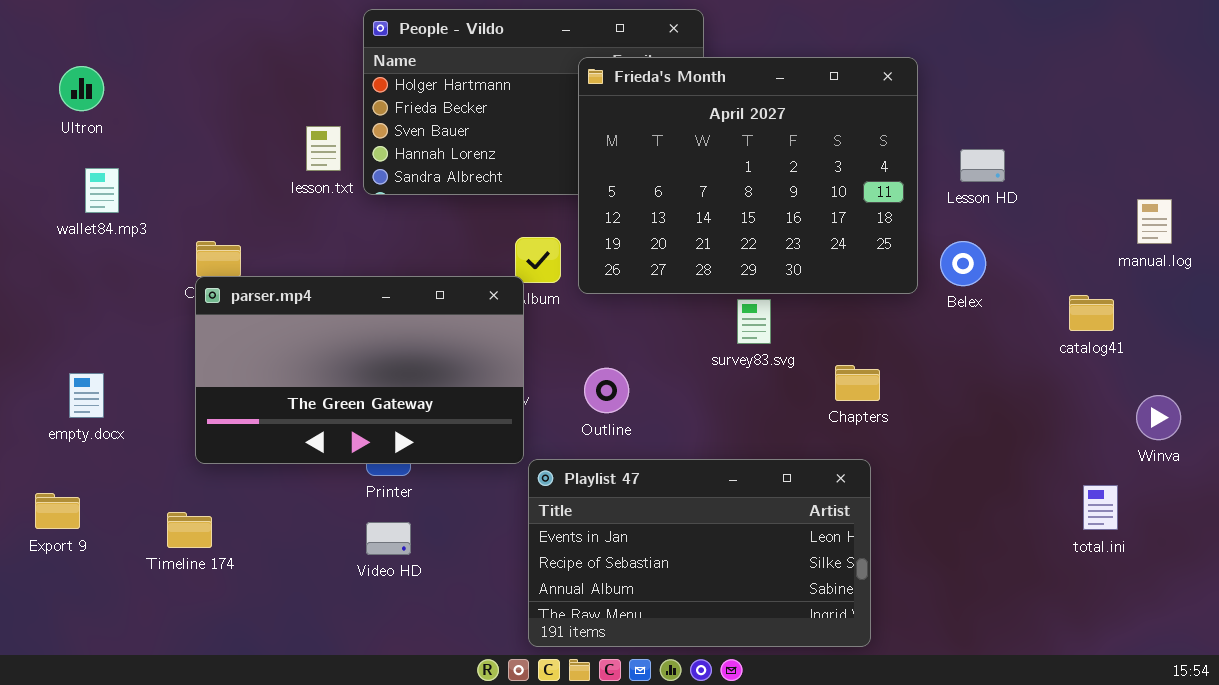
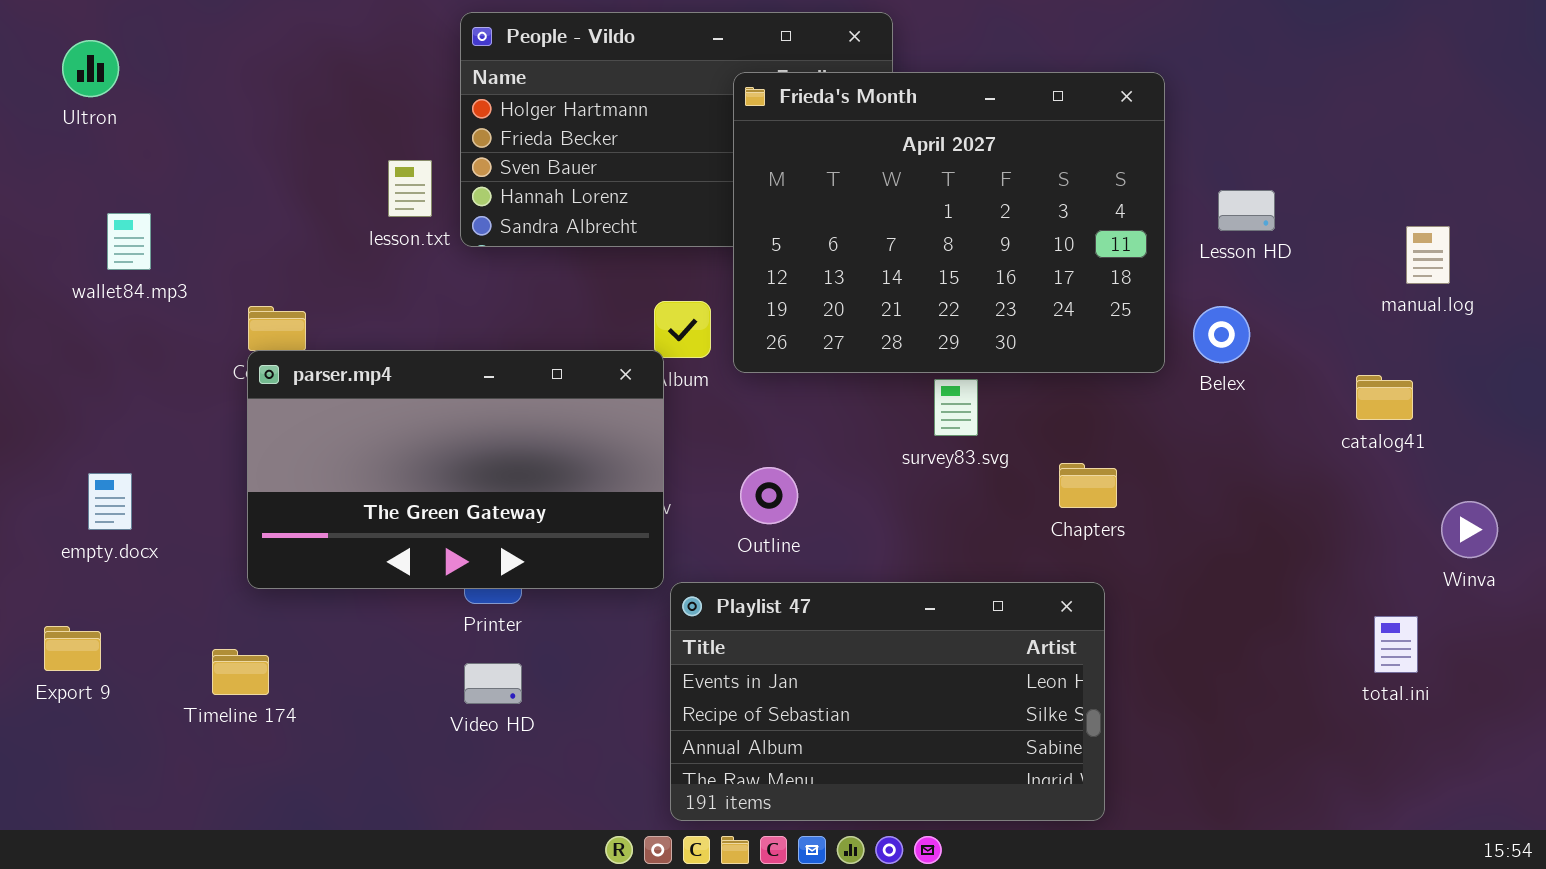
Ultron: [59,66,104,111] -> [62,40,119,97], moved
manual.log: [1137,199,1172,244] -> [1406,226,1450,284], moved

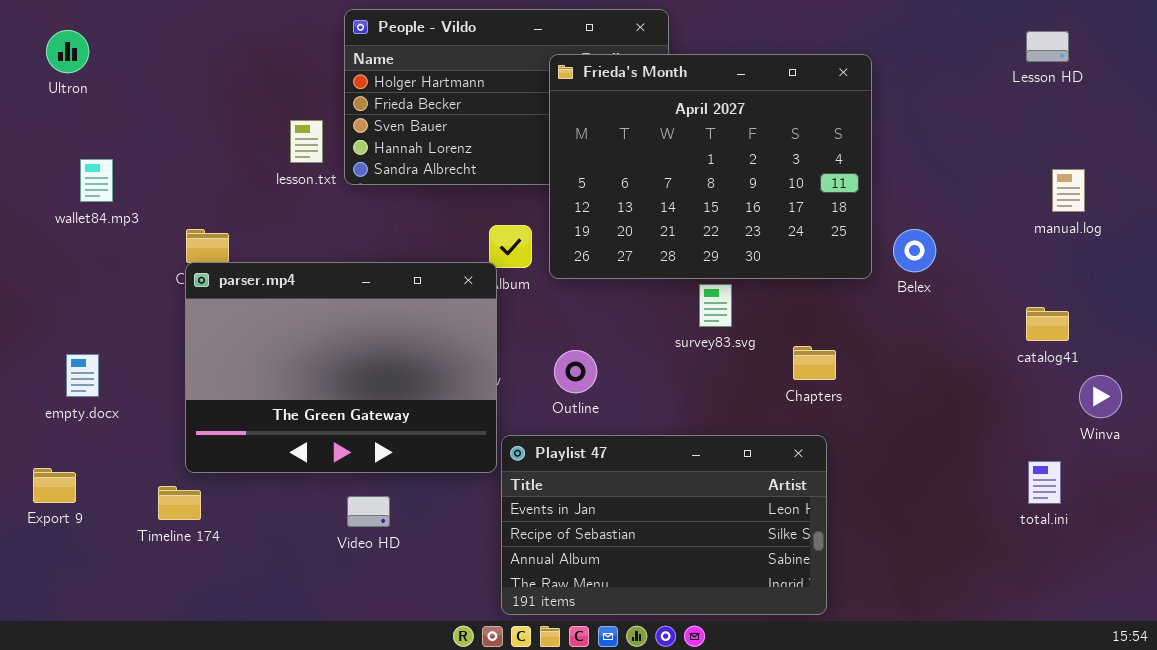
Lesson HD: [1218,190,1275,231] -> [1026,31,1069,62], moved
parser.mp4: [247,350,664,589] -> [185,262,497,473], resized
catalog41: [1356,375,1413,420] -> [1026,307,1069,341], moved

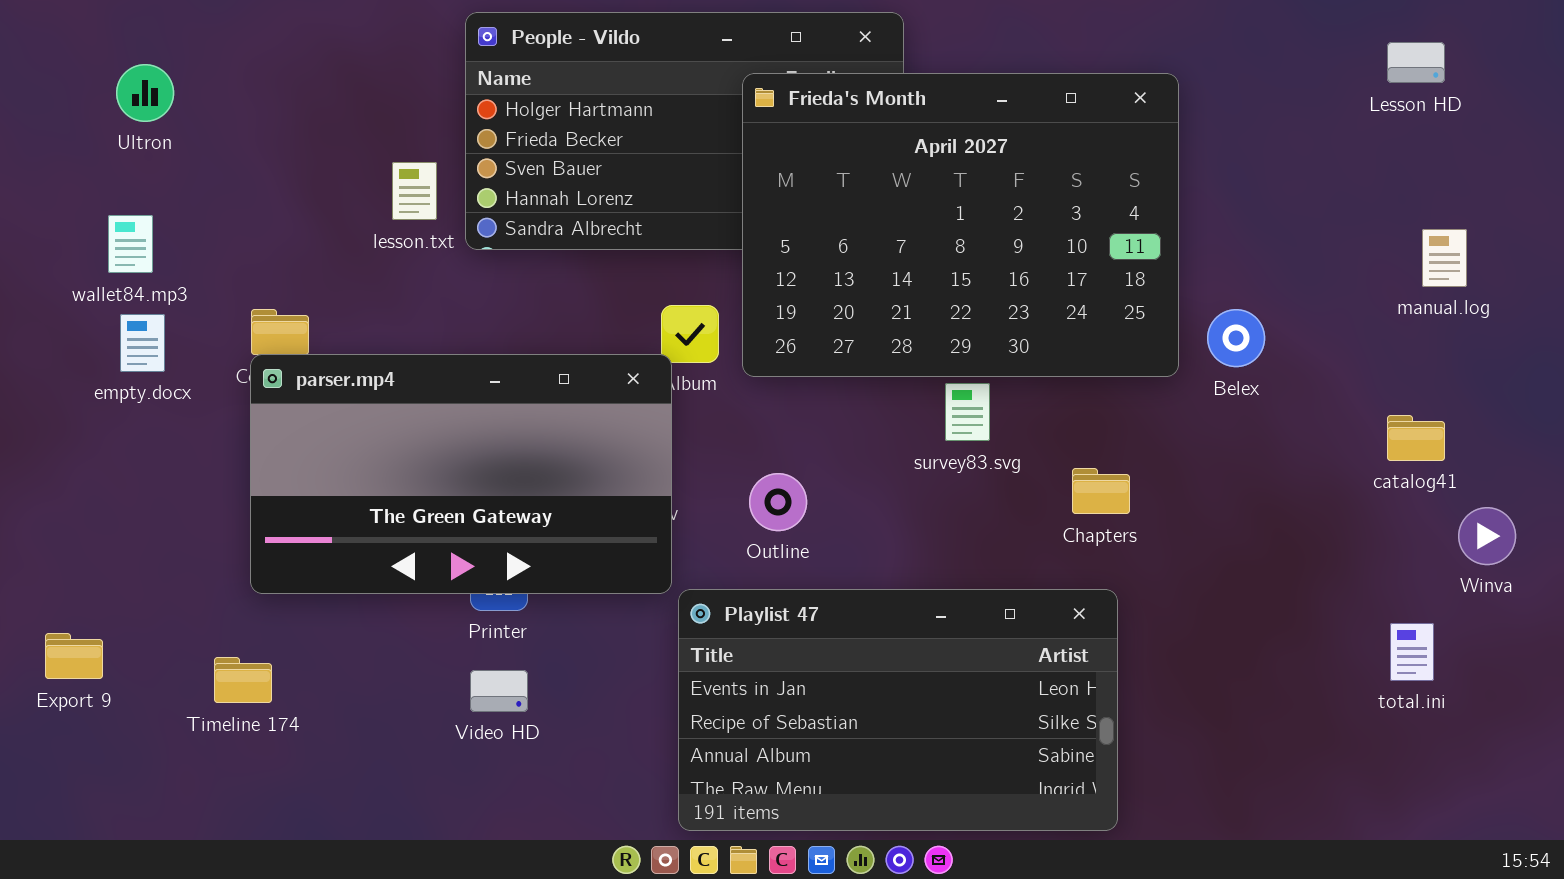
Ultron: [46,30,89,73] -> [116,64,174,122], moved
parser.mp4: [185,262,497,473] -> [250,354,672,594], resized
empty.docx: [66,354,99,397] -> [120,314,165,372], moved

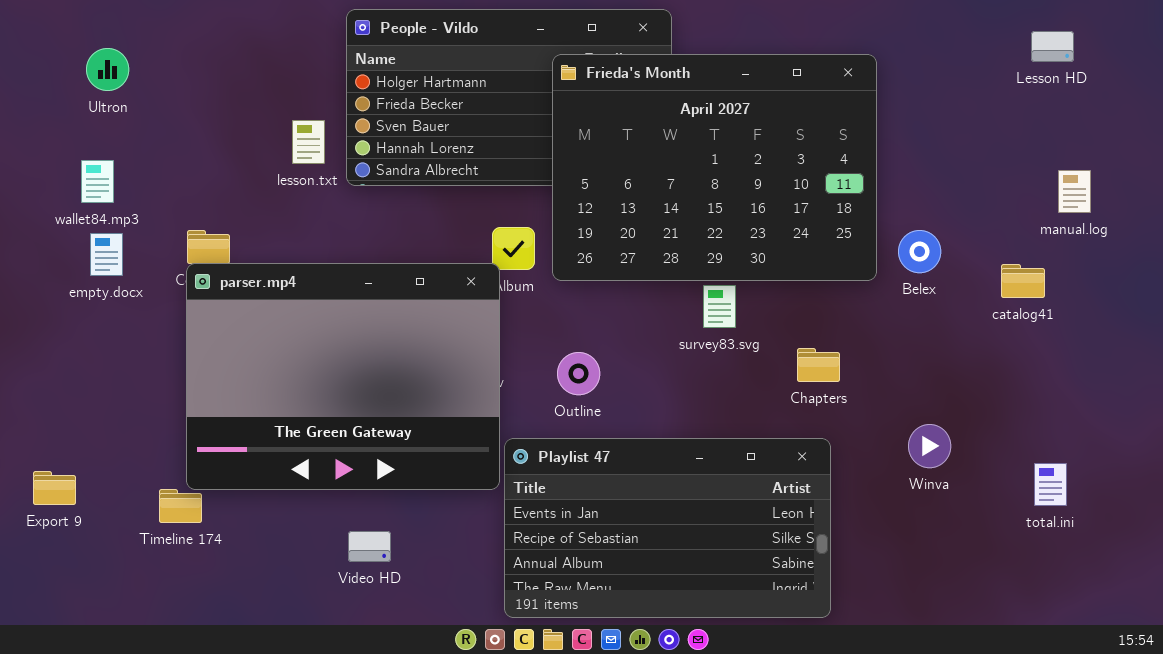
parser.mp4: [250,354,672,594] -> [186,263,500,490], resized
catalog41: [1387,415,1445,461] -> [1001,264,1045,298], moved
Winva: [1458,507,1516,565] -> [908,424,951,468], moved
Video HD: [470,670,528,712] -> [348,531,391,562], moved

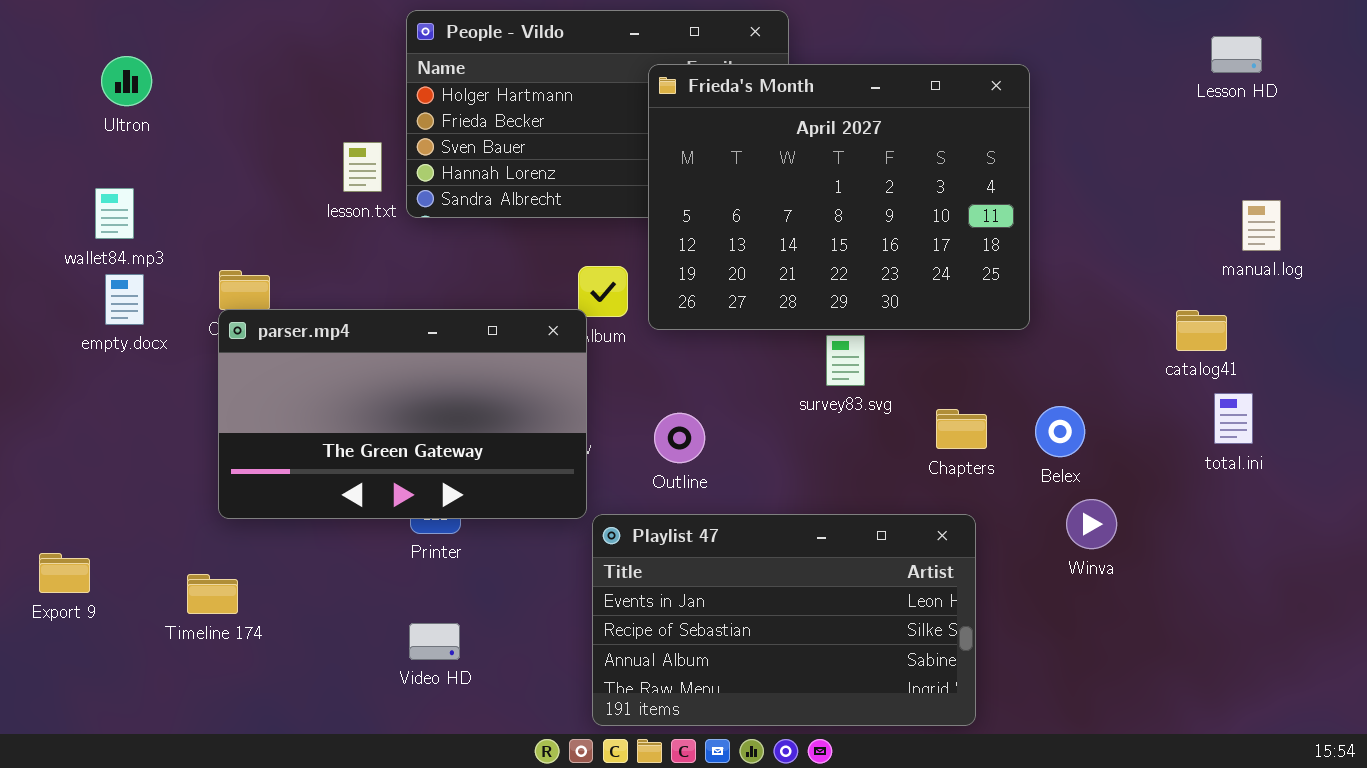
Belex: [898,230,941,273] -> [1035,406,1085,457], moved
parser.mp4: [186,263,500,490] -> [218,309,587,519], resized
total.ini: [1034,463,1067,506] -> [1214,393,1253,444], moved

